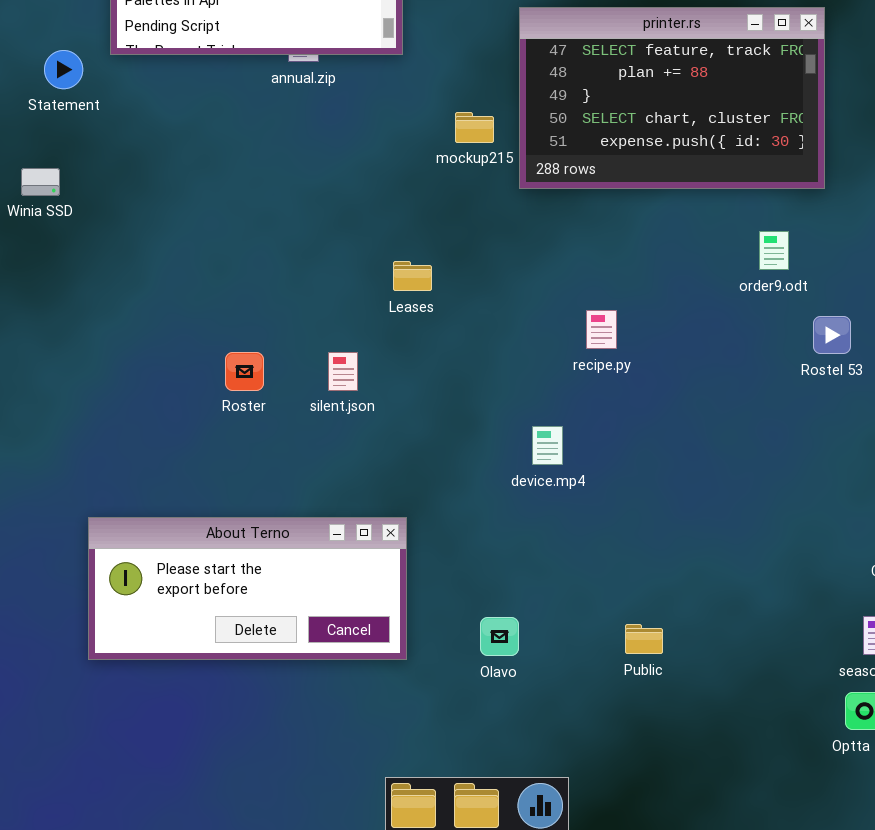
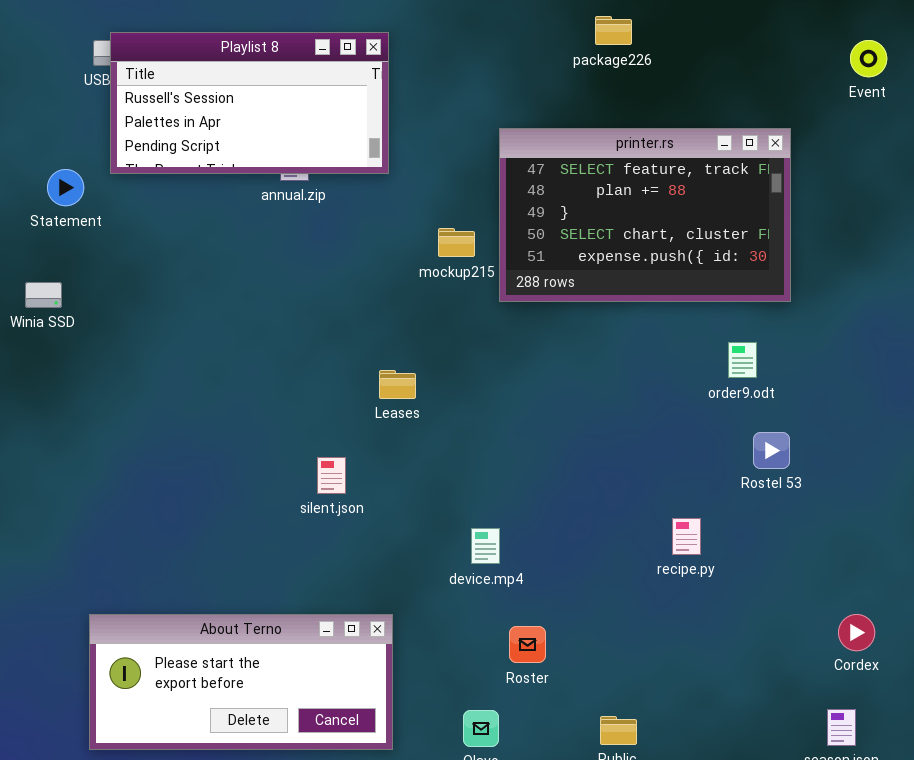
recipe.py: [586,310,617,349] -> [672,518,701,555], moved
Rostel 53: [813,316,851,354] -> [753,432,790,469], moved
Roster: [225,352,264,391] -> [509,626,546,663], moved
device.mp4: [532,426,563,465] -> [471,528,500,564], moved

